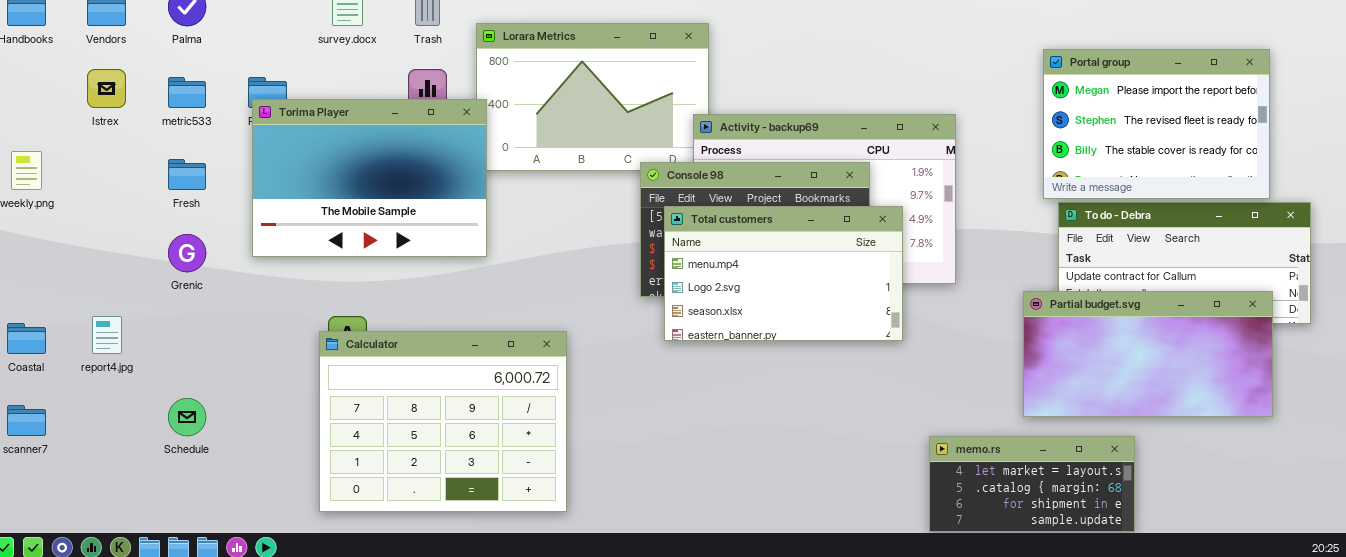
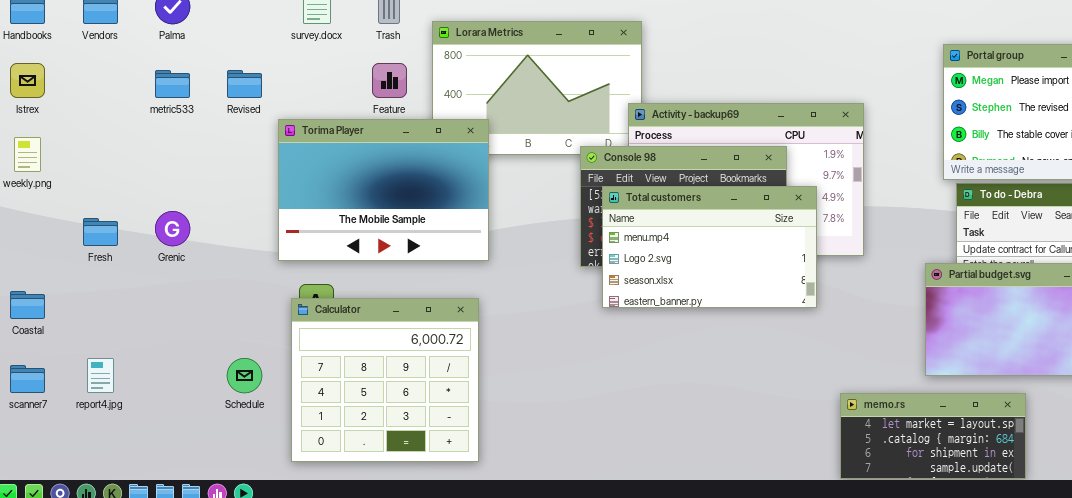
Istrex: [87,69,126,108] -> [10,63,45,98], moved
Torima Player: [252,99,487,257] -> [278,119,489,261], moved
Fresh: [168,159,206,190] -> [83,218,118,246], moved
report4.jpg: [92,316,122,354] -> [87,358,114,393], moved
Calculator: [319,331,567,512] -> [291,298,479,462], resized
Schedule: [168,398,206,436] -> [227,358,262,393], moved

